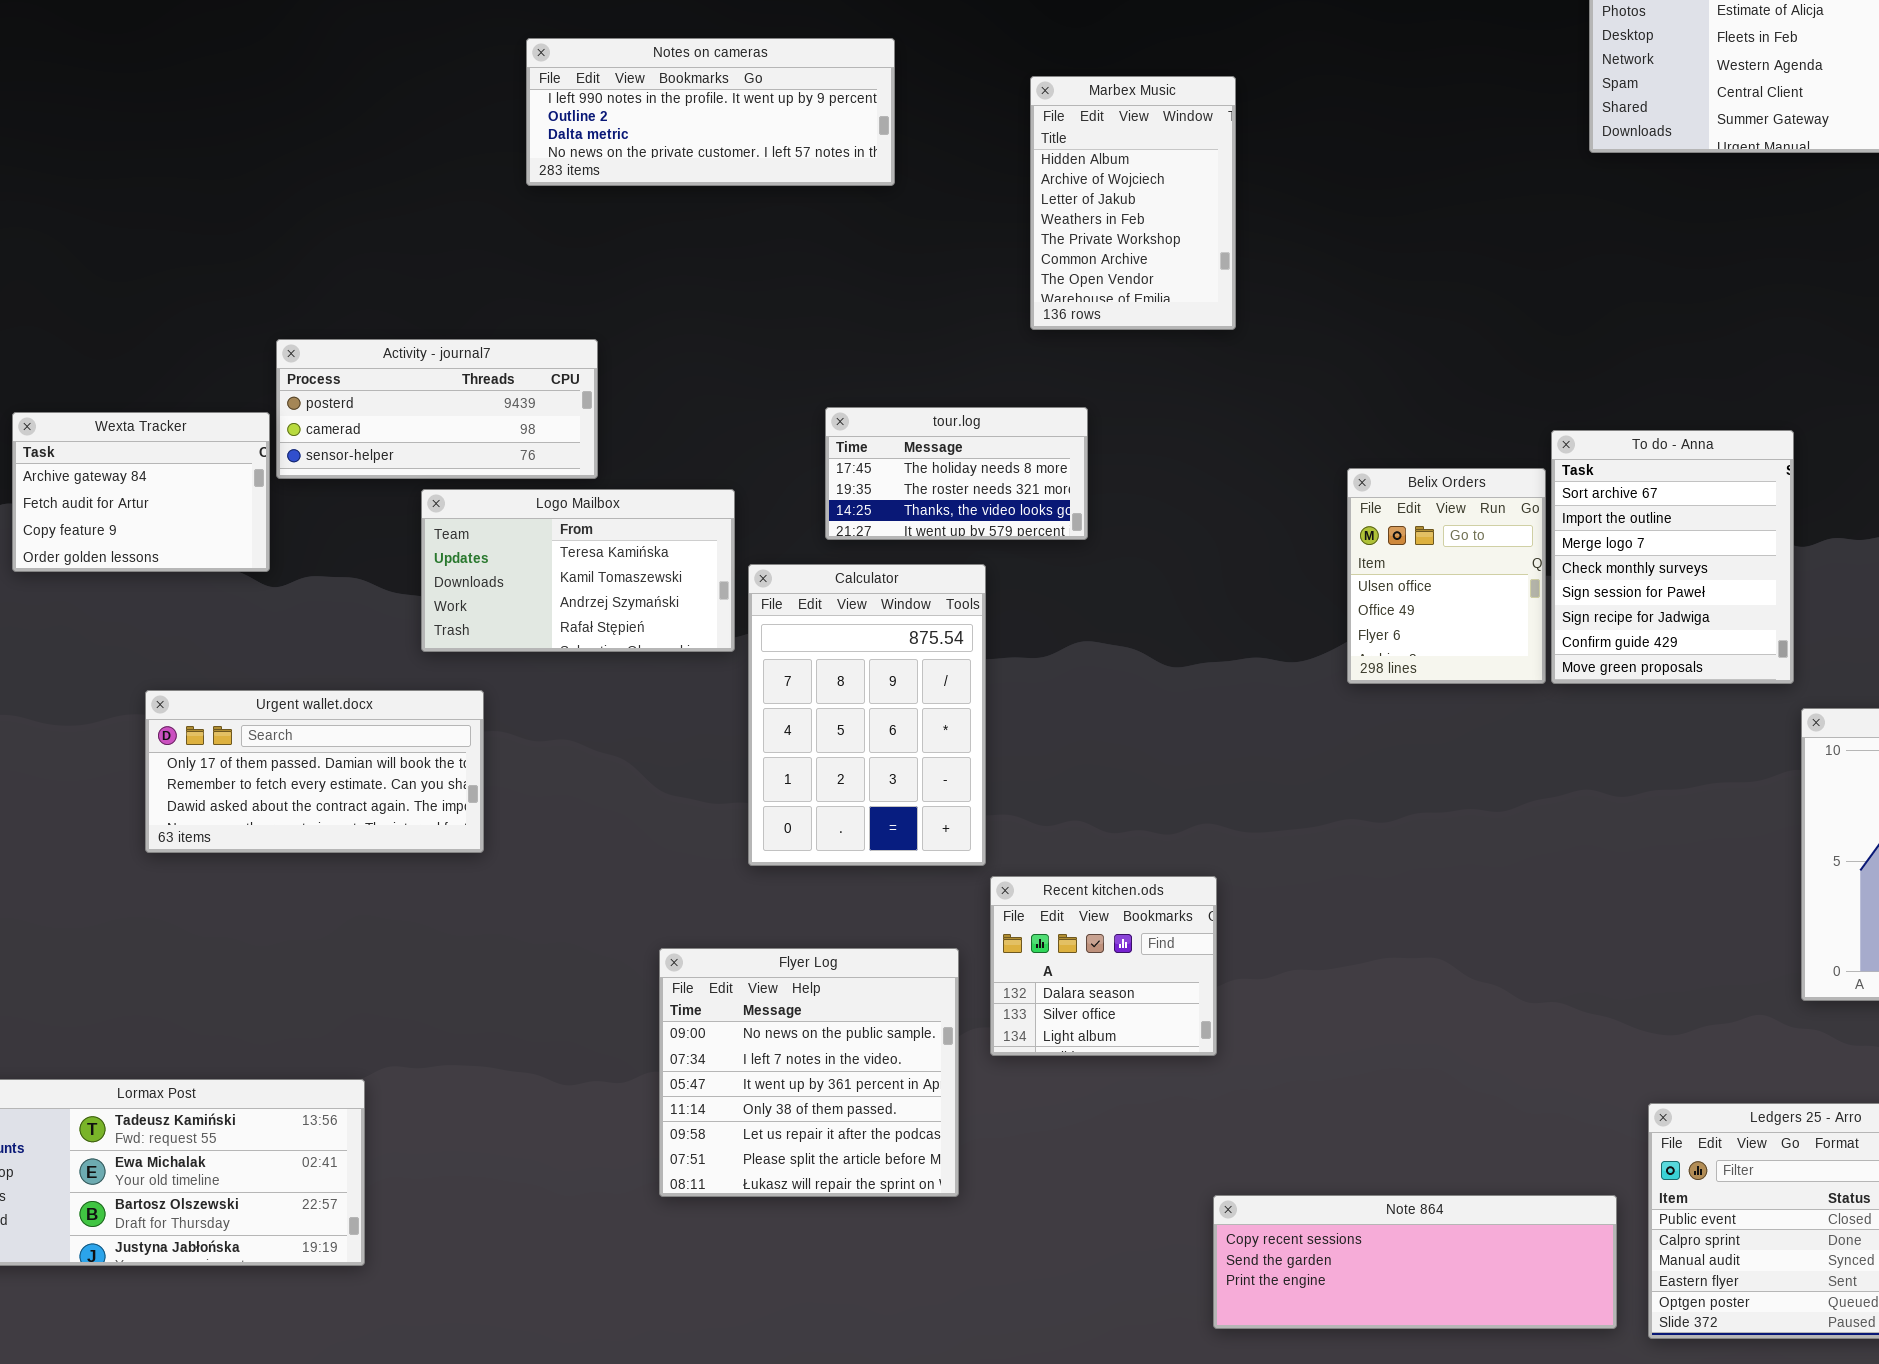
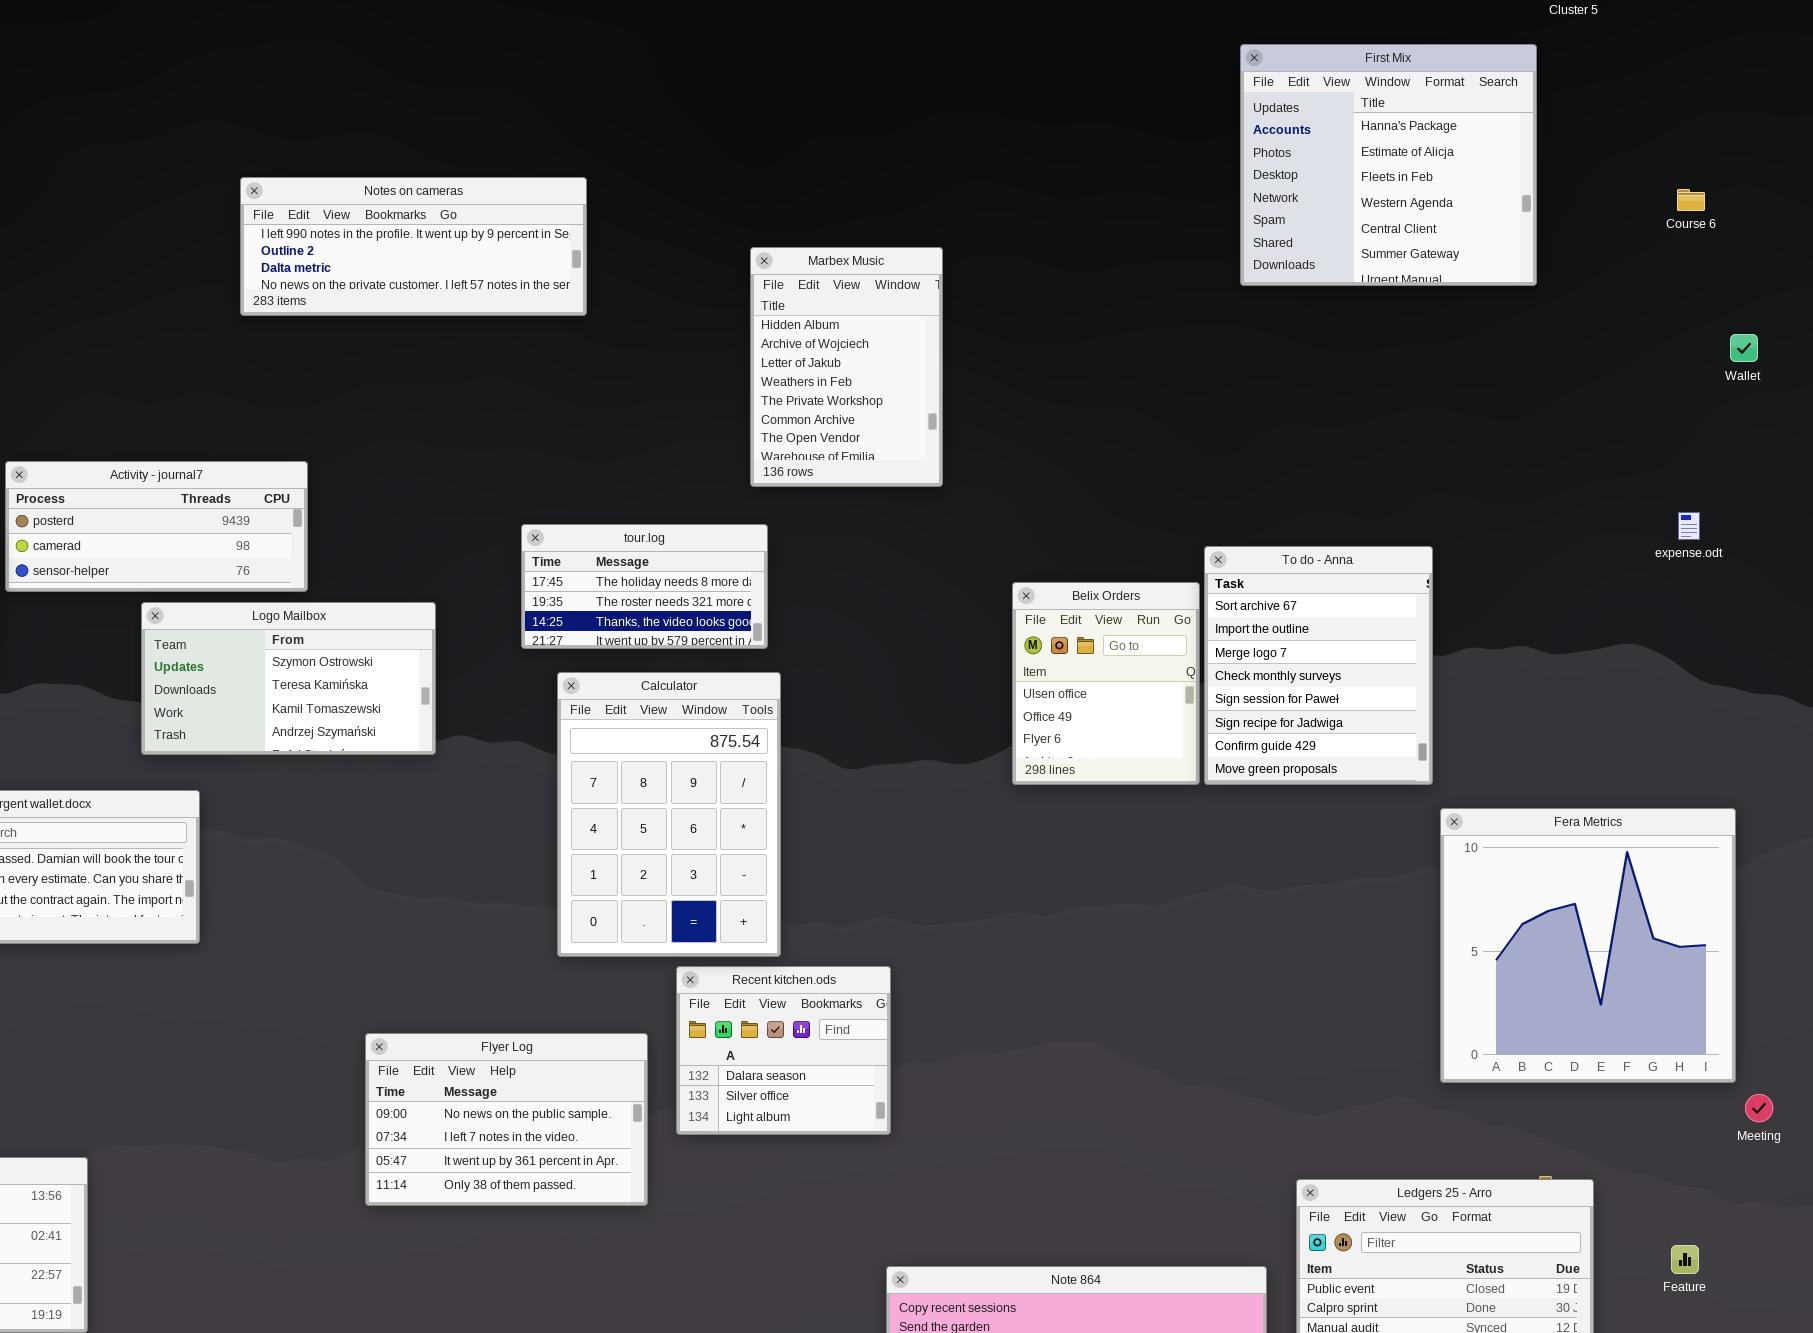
Marbex Music: [1030,76,1236,330] -> [750,247,943,487], moved
Logo Mailbox: [421,489,735,652] -> [141,602,436,755], scrolled up 1 row
Calculator: [748,564,986,866] -> [557,672,781,957], moved
Flyer Log: [659,948,959,1197] -> [365,1033,648,1206], resized

